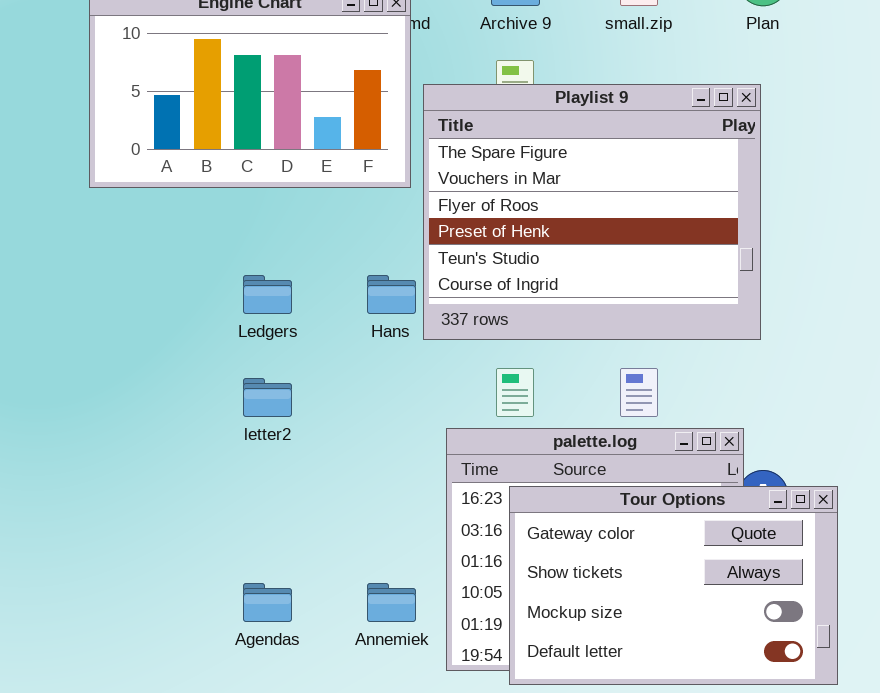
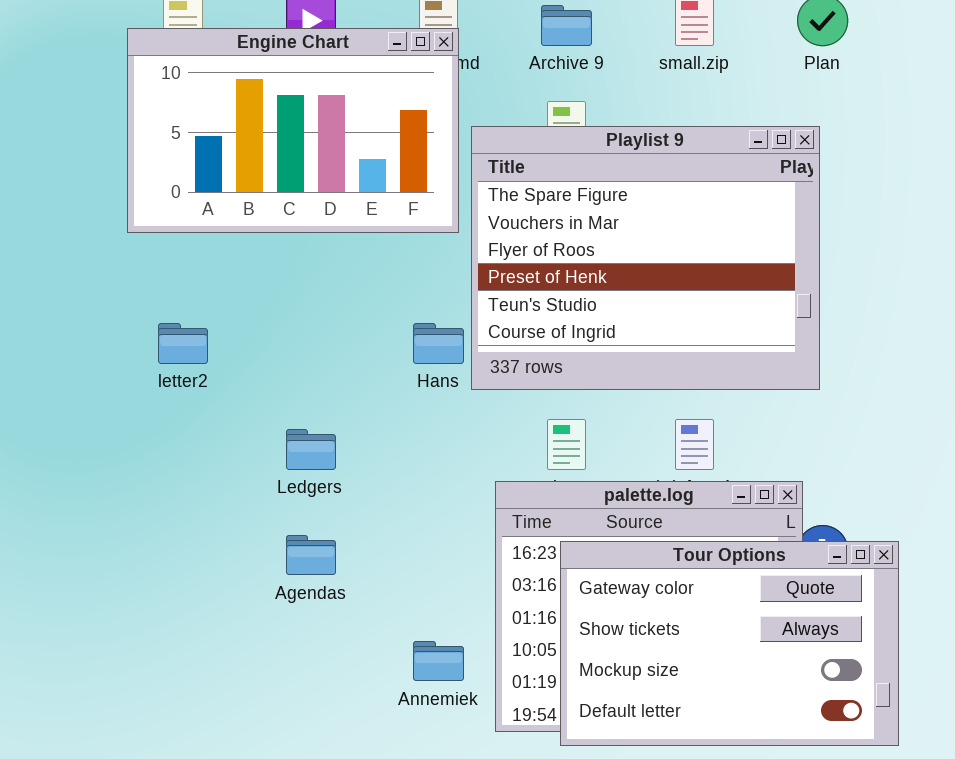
Ledgers: [243,275,292,314] -> [286,429,336,470], moved
letter2: [243,378,292,417] -> [158,323,208,364], moved
Agendas: [243,583,292,622] -> [286,535,336,575], moved

